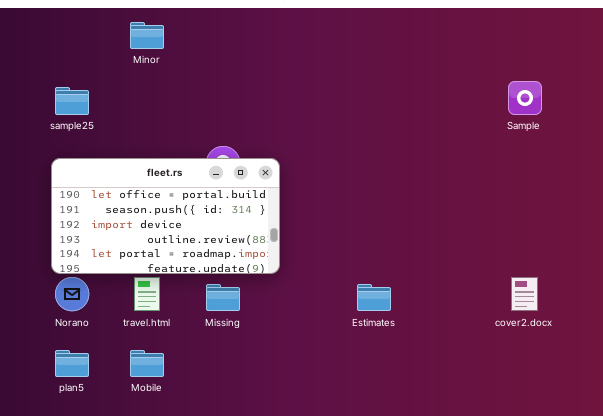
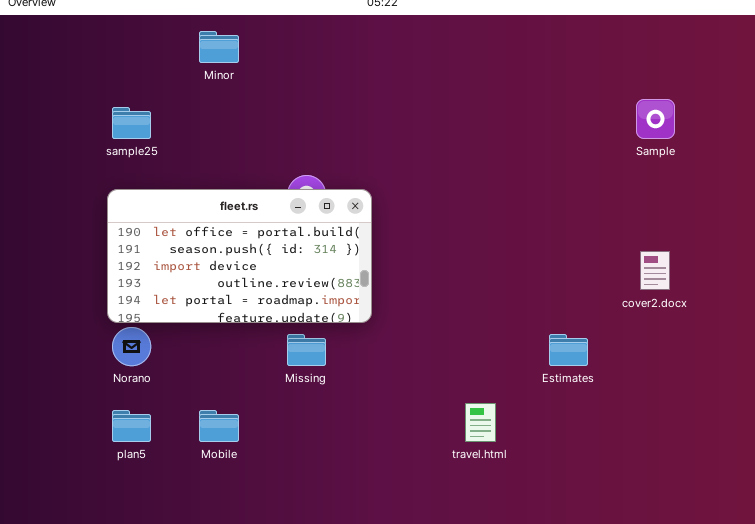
travel.html: [134,277,160,311] -> [465,403,496,442], moved
cover2.docx: [511,277,538,311] -> [640,251,670,290], moved
Estimates: [357,284,391,311] -> [549,334,588,366], moved

